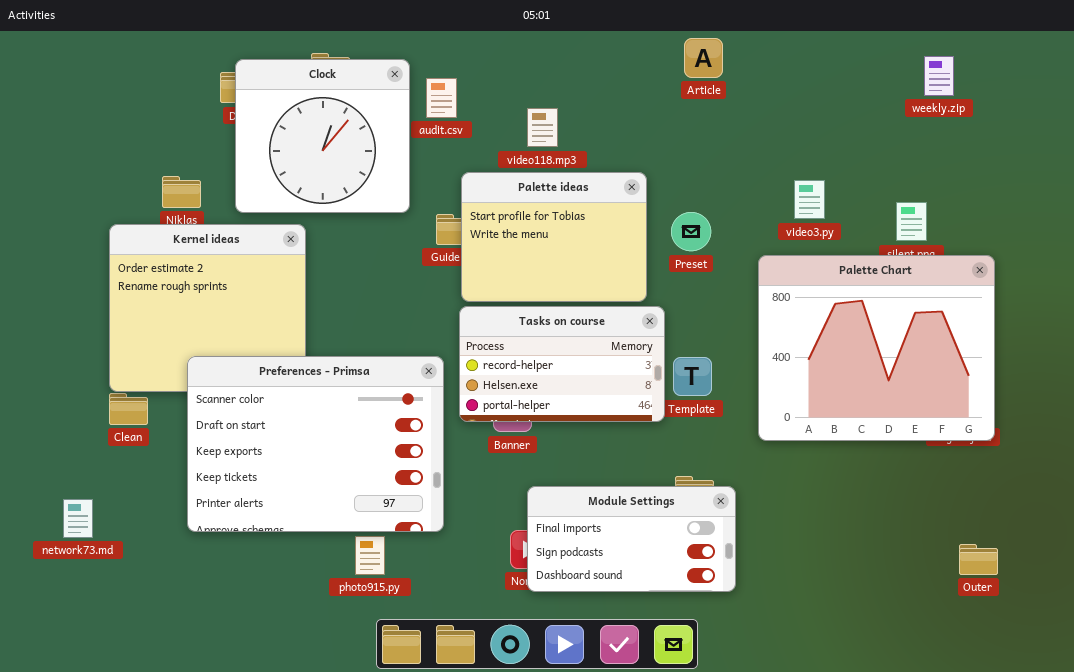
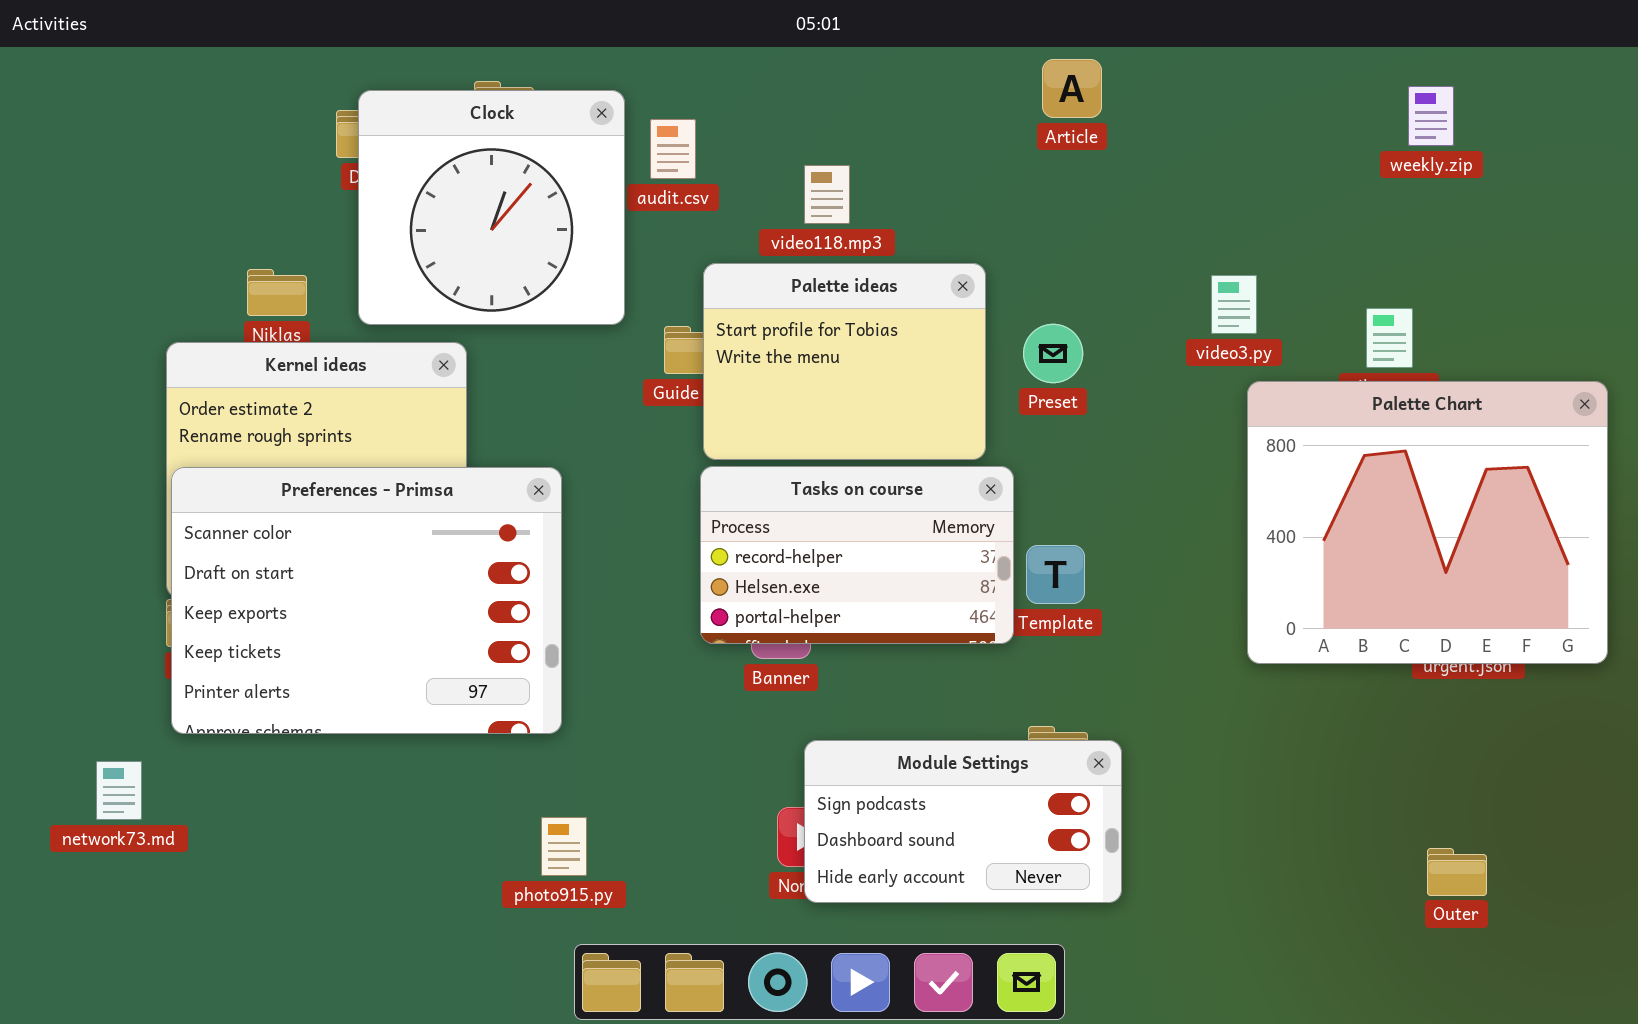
Palette Chart: [758,255,995,441] -> [1247,381,1608,664], moved
Preferences - Primsa: [187,356,444,532] -> [171,467,562,734], moved
Module Settings: [527,486,736,592] -> [804,740,1122,903], scrolled down 1 row
Outer: [959,544,998,575] -> [1427,848,1487,896], moved

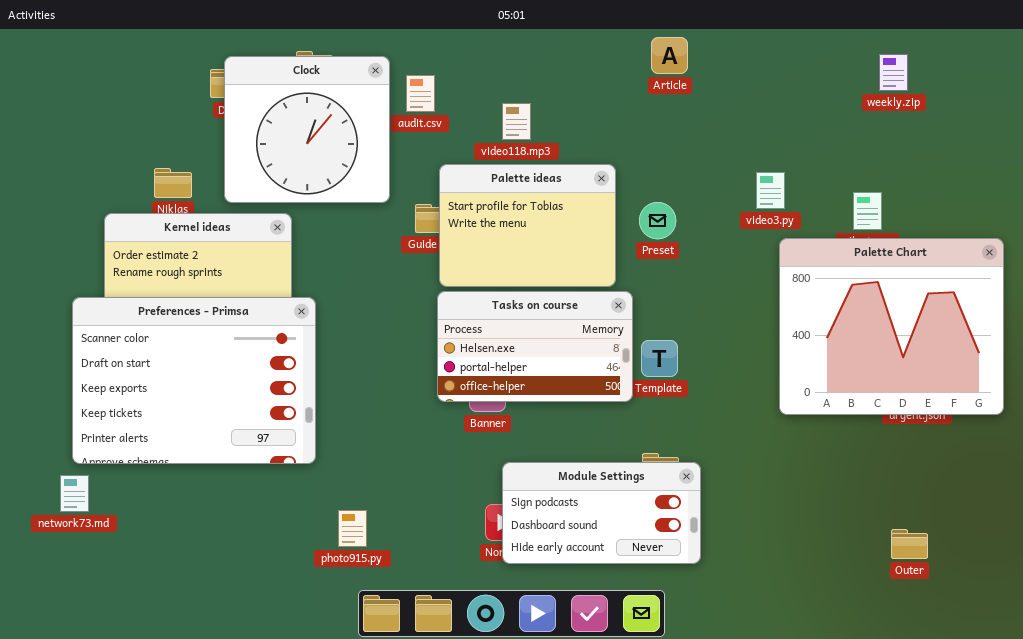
Tasks on course: [700,466,1014,644] -> [437,291,633,402], scrolled down 1 row
Preferences - Primsa: [171,467,562,734] -> [72,297,316,464], moved

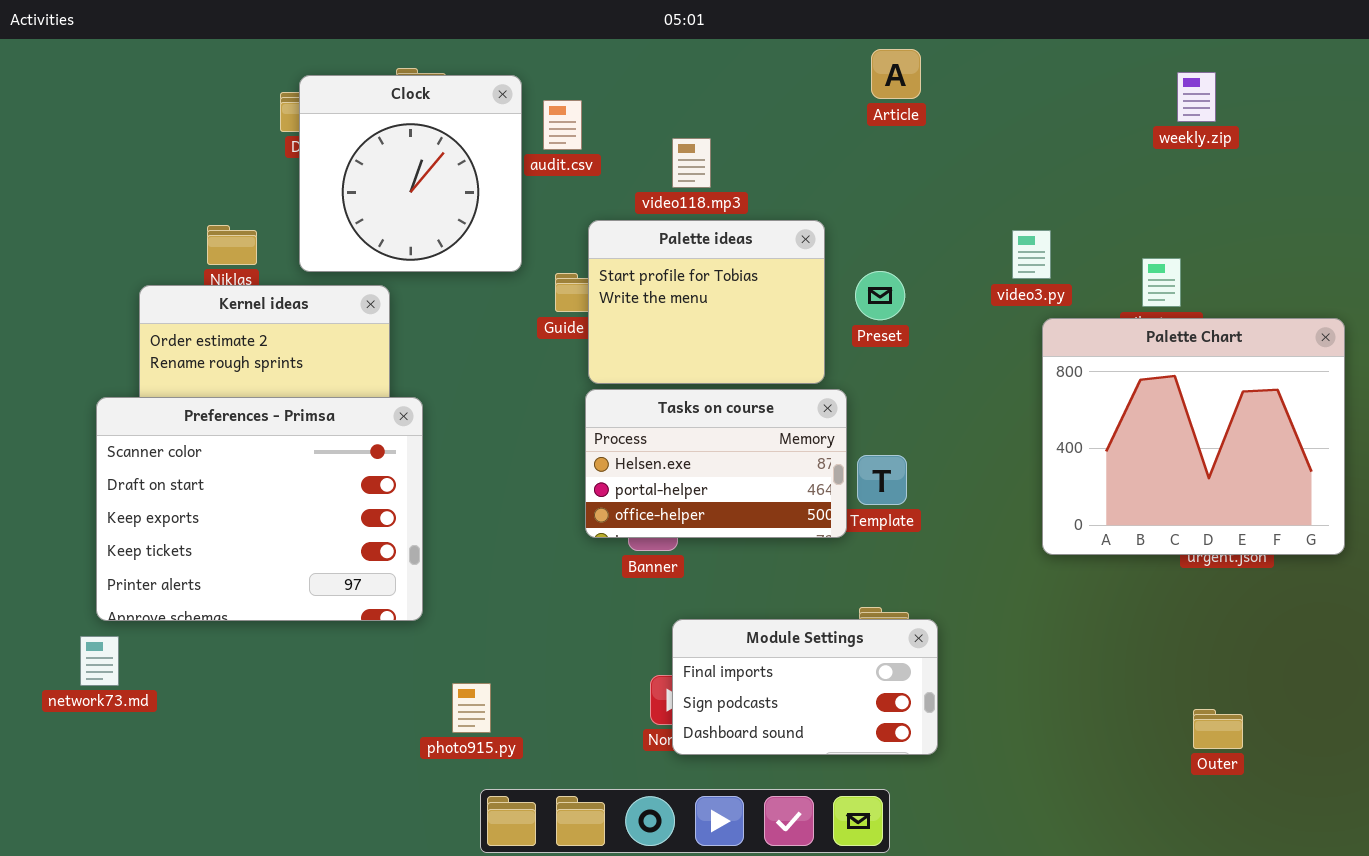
Module Settings: [502,462,701,564] -> [672,619,938,755], scrolled up 1 row

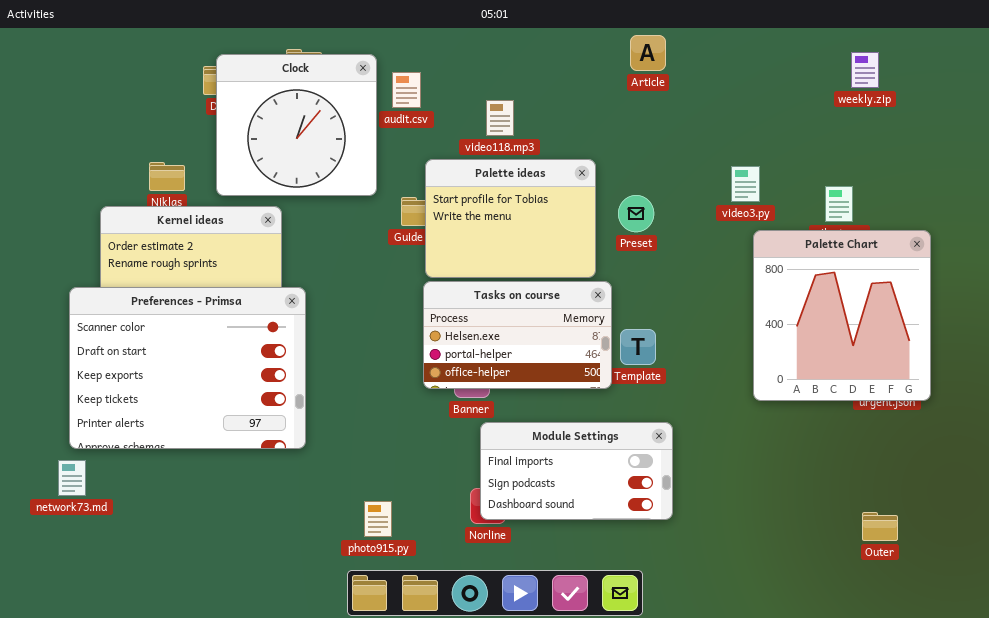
Palette Chart: [1042,318,1345,555] -> [753,230,931,401], resized
Module Settings: [672,619,938,755] -> [480,422,673,520], moved
photo915.py: [452,683,491,733] -> [364,501,392,537], moved

